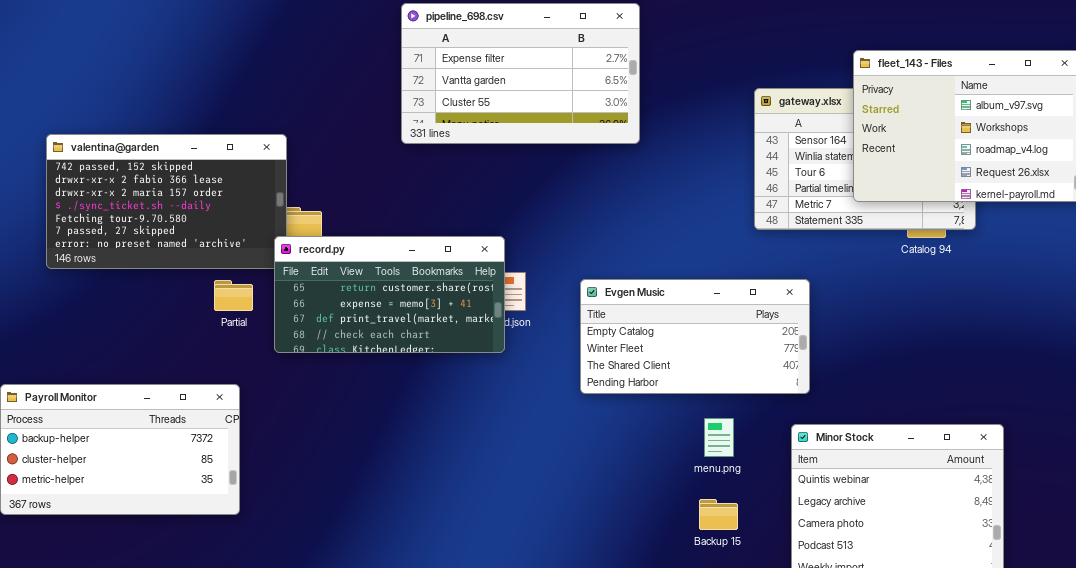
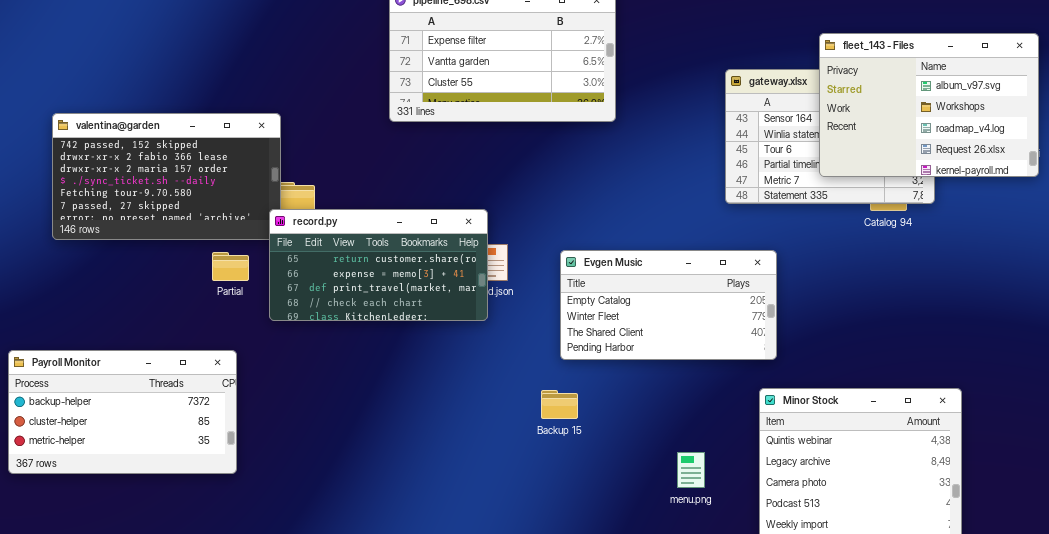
menu.png: [704,418,734,457] -> [677,452,705,488], moved
Backup 15: [699,499,738,530] -> [541,390,578,419], moved

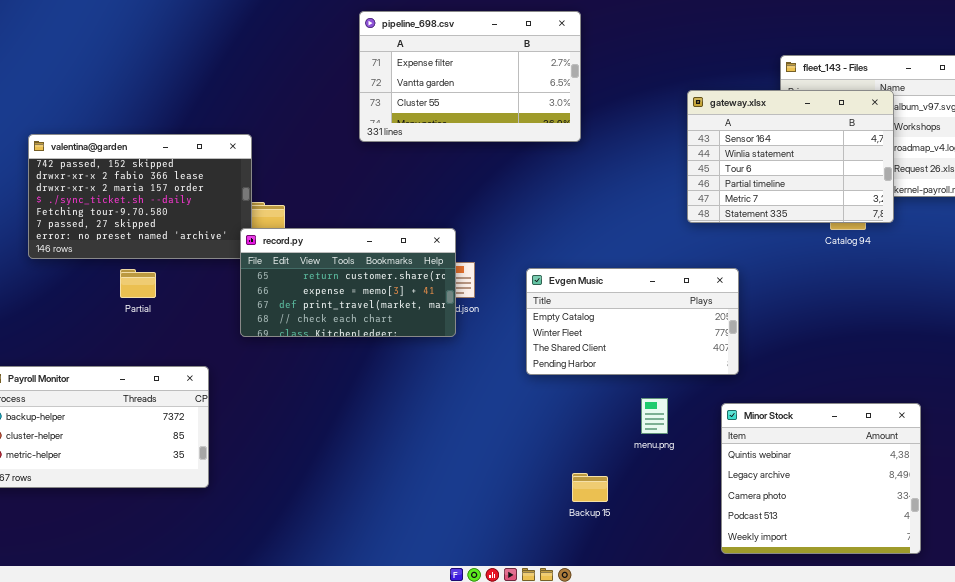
gateway.xlsx: [725,69,935,204] -> [687,90,894,223], raised
Partial: [212,252,249,281] -> [120,269,156,298], moved
Backup 15: [541,390,578,419] -> [572,473,608,502], moved
menu.png: [677,452,705,488] -> [641,398,668,434], moved

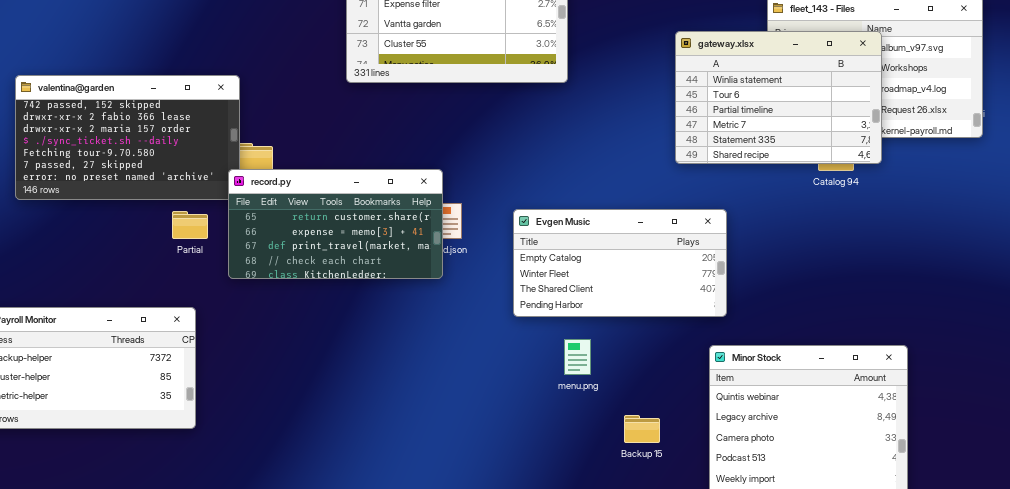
gateway.xlsx: [687,90,894,223] -> [675,31,882,164], scrolled down 1 row
Partial: [120,269,156,298] -> [172,211,208,239], moved
menu.png: [641,398,668,434] -> [564,339,591,375], moved
Backup 15: [572,473,608,502] -> [624,415,660,443], moved

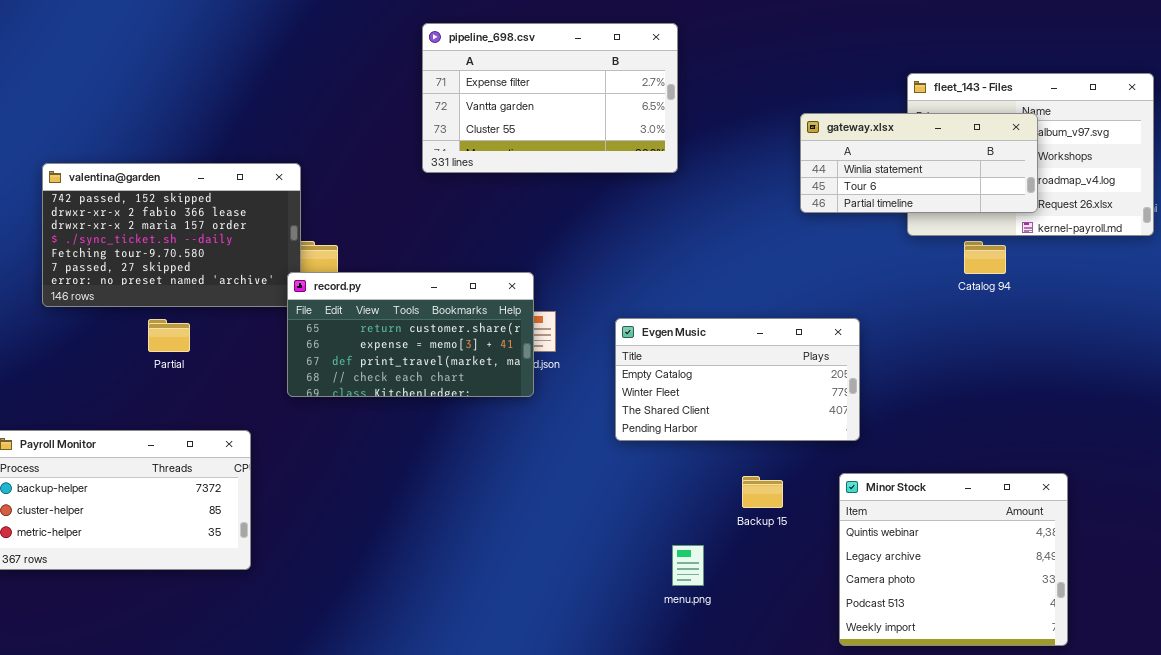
gateway.xlsx: [675,31,882,164] -> [800,113,1038,213], resized
Partial: [172,211,208,239] -> [148,319,190,352], moved
menu.png: [564,339,591,375] -> [672,545,704,586], moved
Backup 15: [624,415,660,443] -> [742,476,783,508], moved

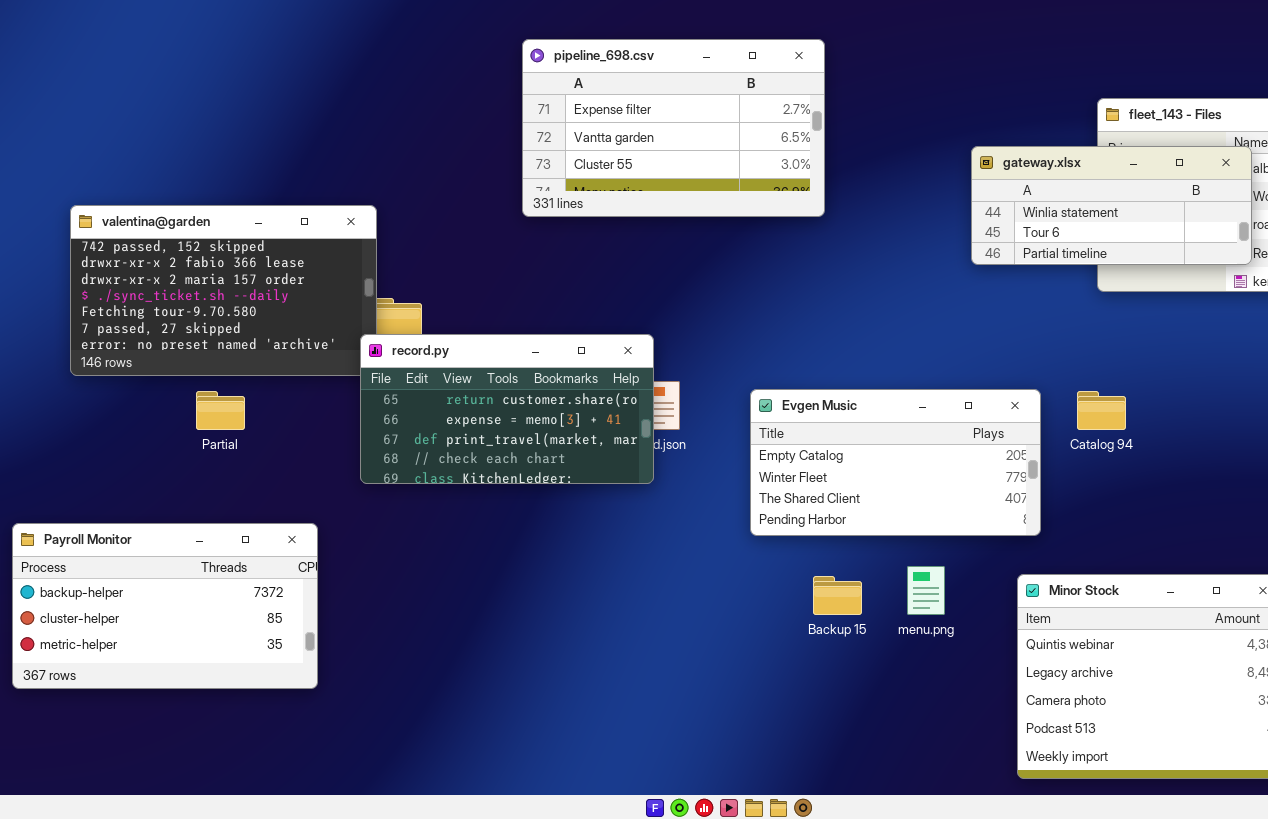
Catalog 94: [964,241,1006,274] -> [1077,391,1126,430], moved
Backup 15: [742,476,783,508] -> [813,576,862,615], moved
menu.png: [672,545,704,586] -> [907,566,945,615], moved

